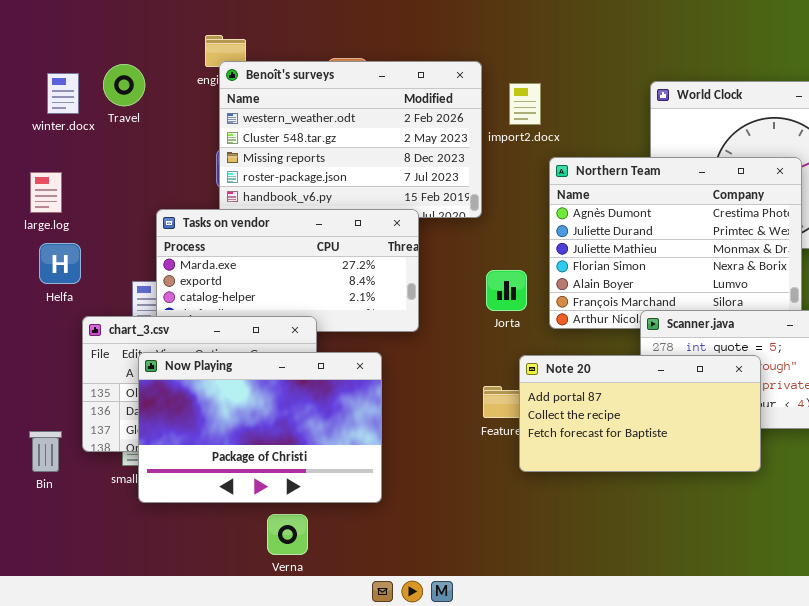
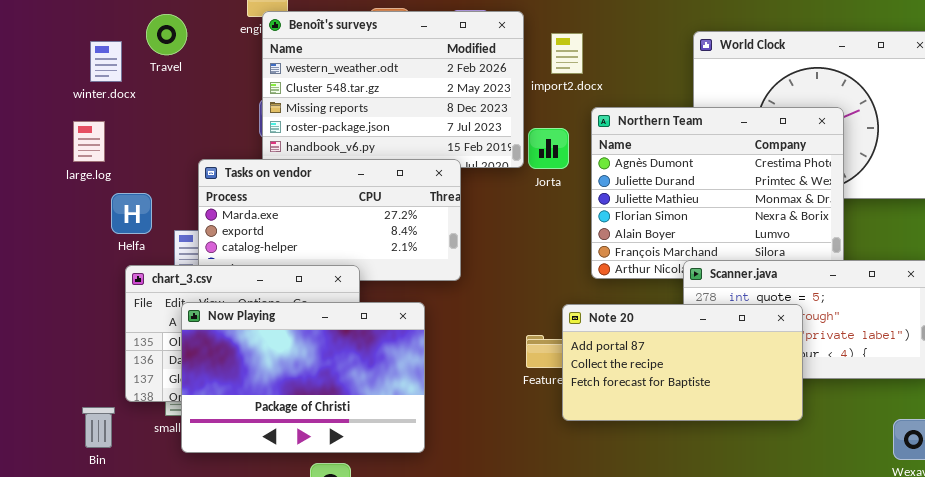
winter.docx: [47,73,79,114] -> [90,41,122,82], moved
Helfa: [39,243,81,284] -> [111,193,152,234], moved
Jorta: [486,270,527,311] -> [528,128,569,169], moved
Bin: [29,431,62,472] -> [82,407,115,448], moved

